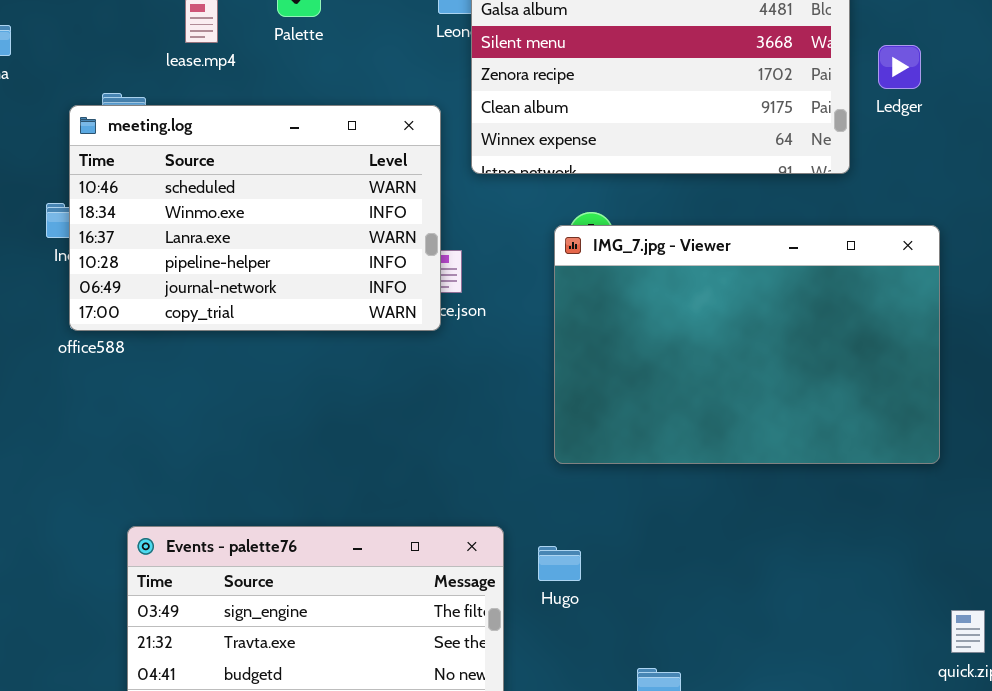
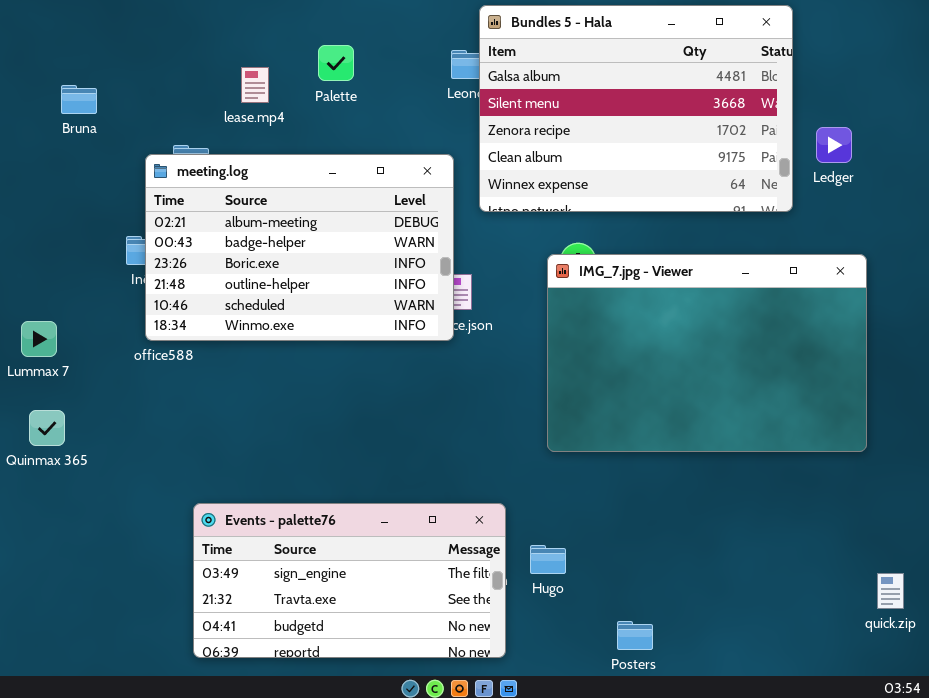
Ledger: [878,45,921,89] -> [816,127,852,163], moved
meeting.log: [69,105,441,331] -> [145,154,454,341], scrolled up 4 rows
Hugo: [538,546,581,581] -> [530,545,566,574], moved

